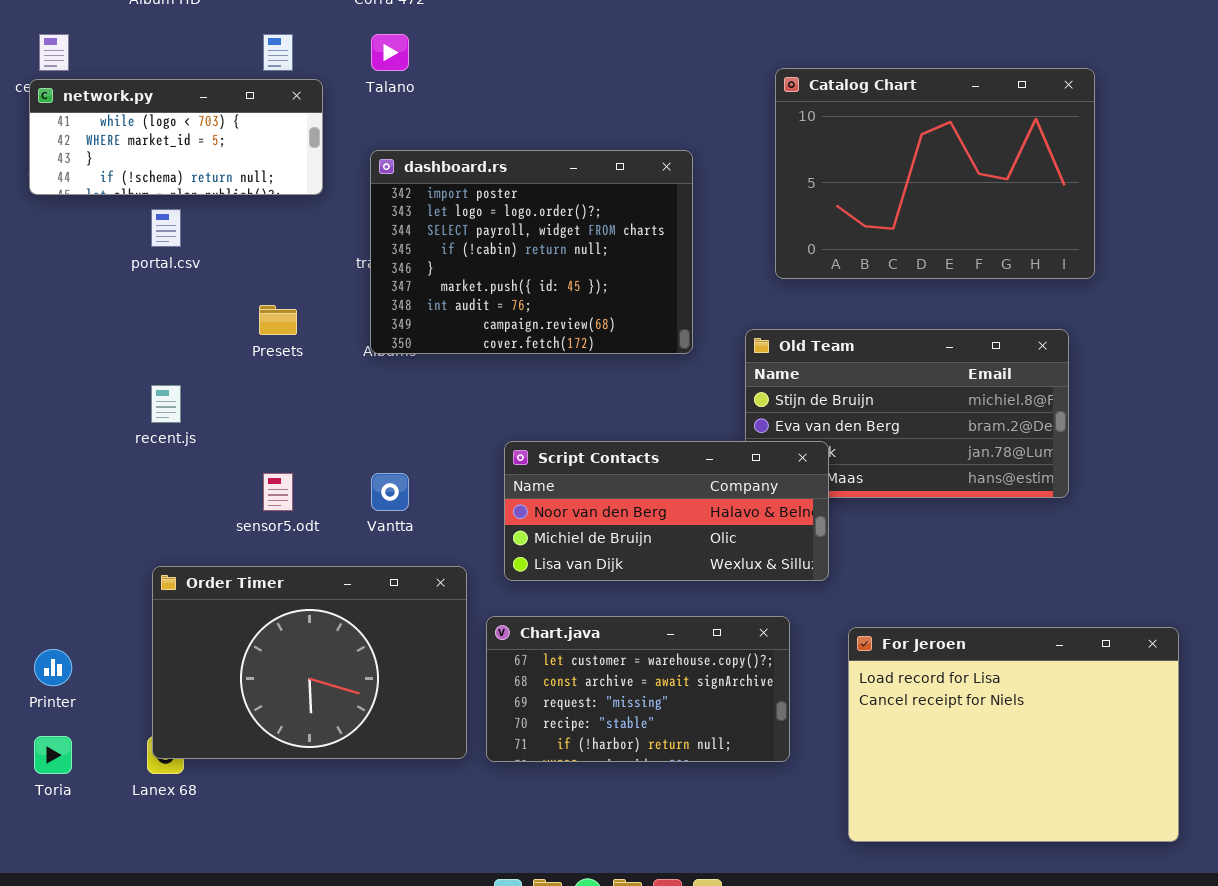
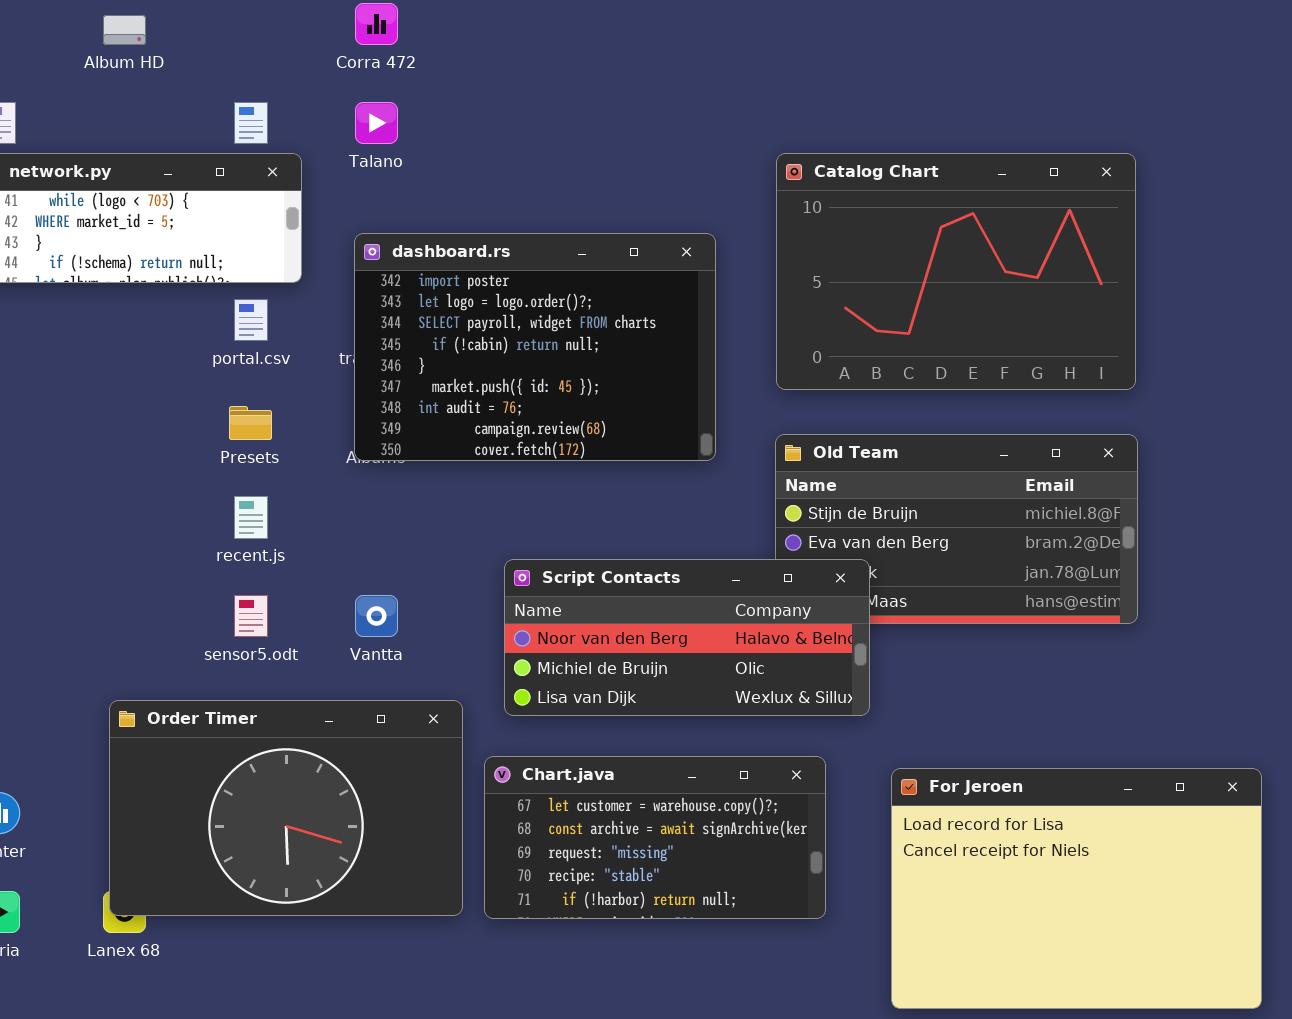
Catalog Chart: [775,68,1095,279] -> [776,153,1136,390], moved
portal.csv: [151,209,181,247] -> [234,299,268,341], moved
recent.js: [151,385,181,423] -> [234,496,268,539], moved

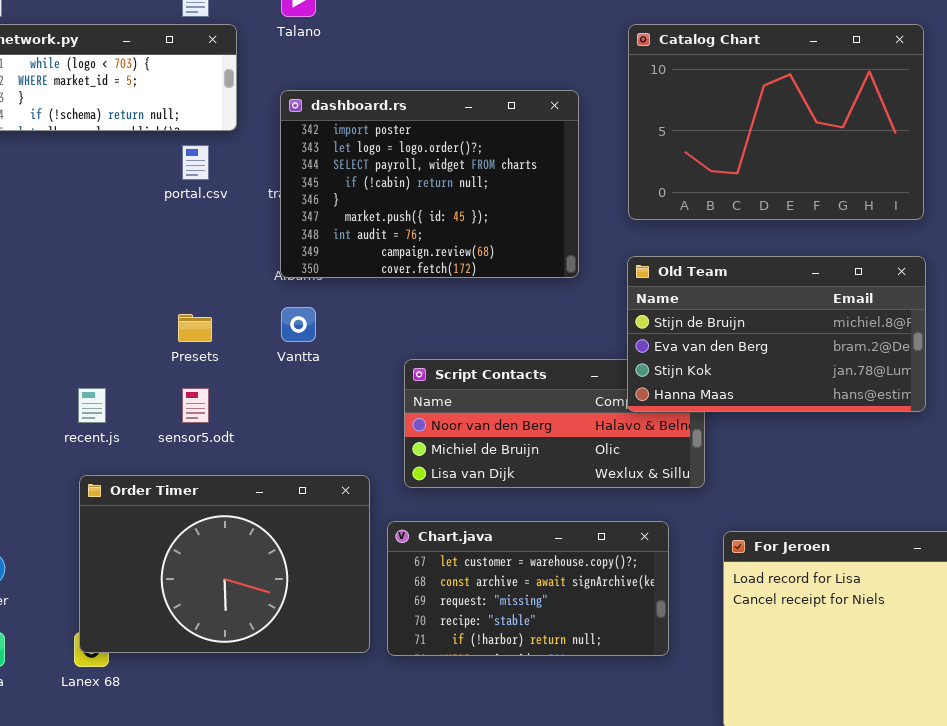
Presets: [229,406,272,440] -> [178,314,212,342], moved
Old Team: [775,434,1138,624] -> [627,256,926,412], raised
recent.js: [234,496,268,539] -> [78,388,106,423], moved
Vantta: [355,595,398,637] -> [281,307,316,342], moved

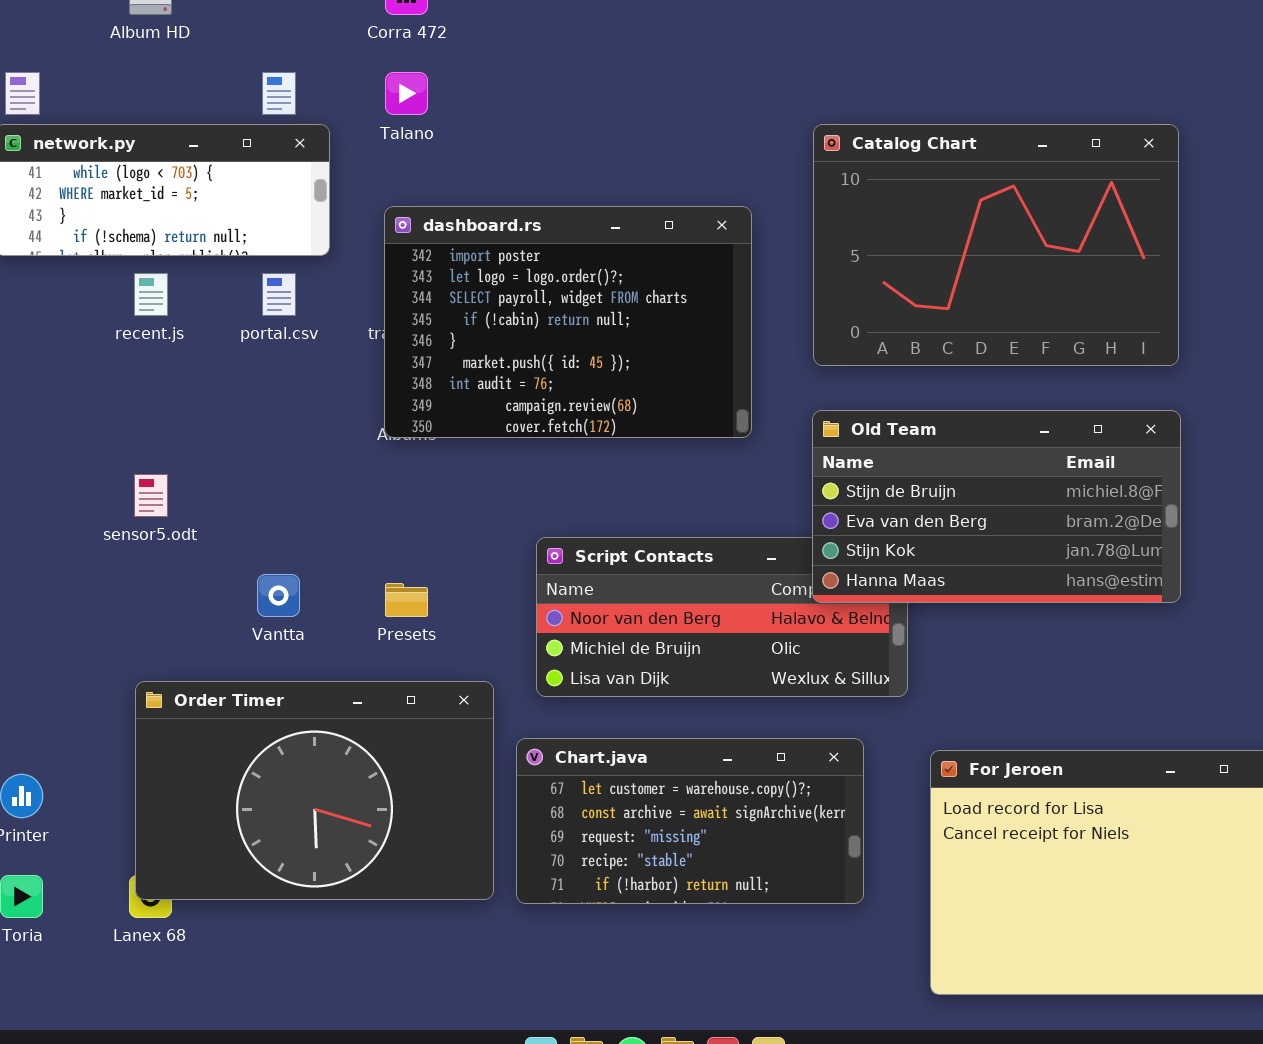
Vantta: [281,307,316,342] -> [257,574,300,617], moved
Presets: [178,314,212,342] -> [385,583,428,617], moved
recent.js: [78,388,106,423] -> [134,273,168,316], moved
sensor5.odt: [182,388,209,423] -> [134,474,168,517], moved

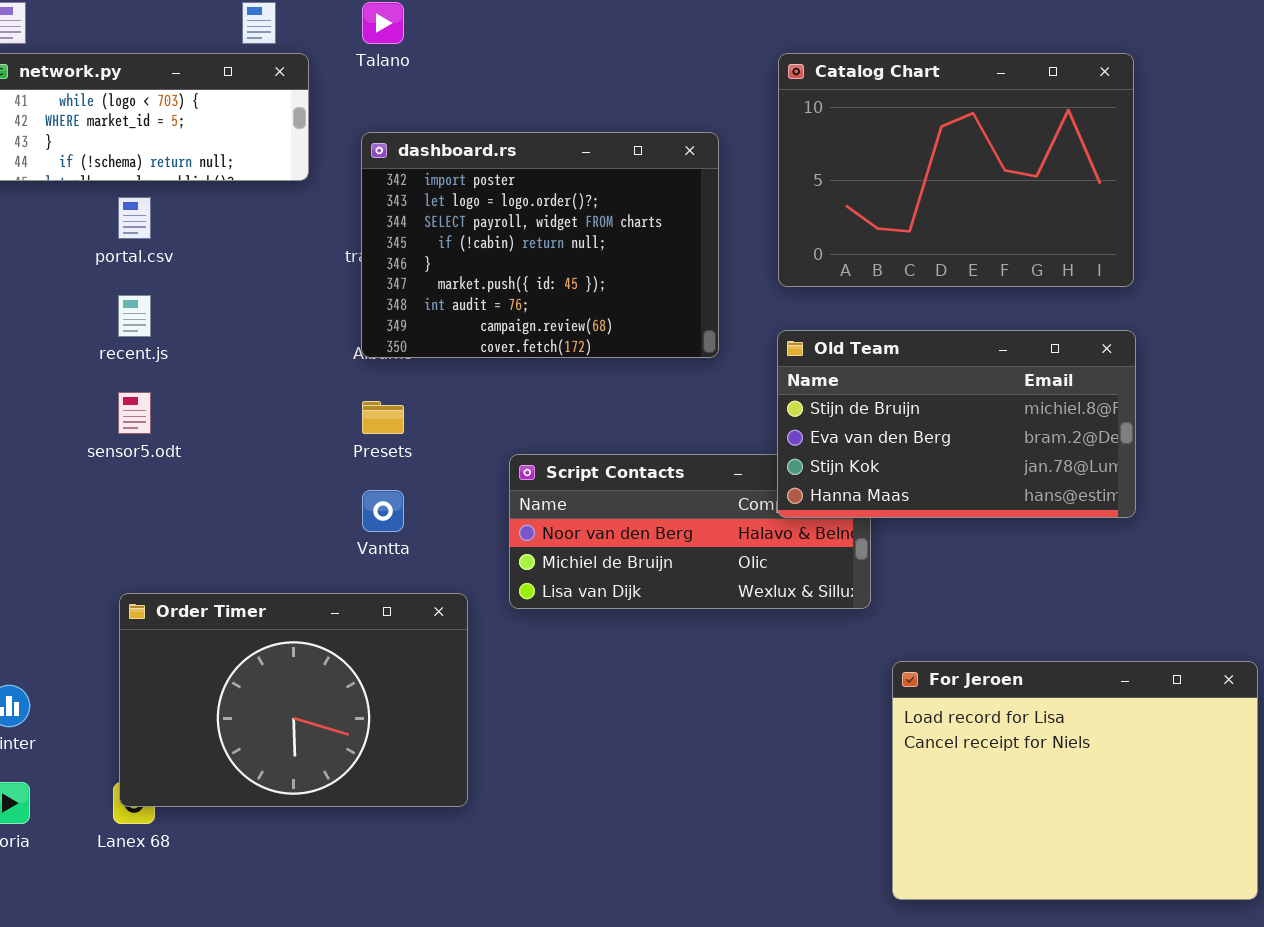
recent.js: [134,273,168,316] -> [118,295,151,337], moved
portal.csv: [262,273,296,316] -> [118,197,151,239], moved
Vantta: [257,574,300,617] -> [362,490,404,532], moved
Presets: [385,583,428,617] -> [362,401,404,434], moved
Chart.java: [516,738,864,904] -> none, closed

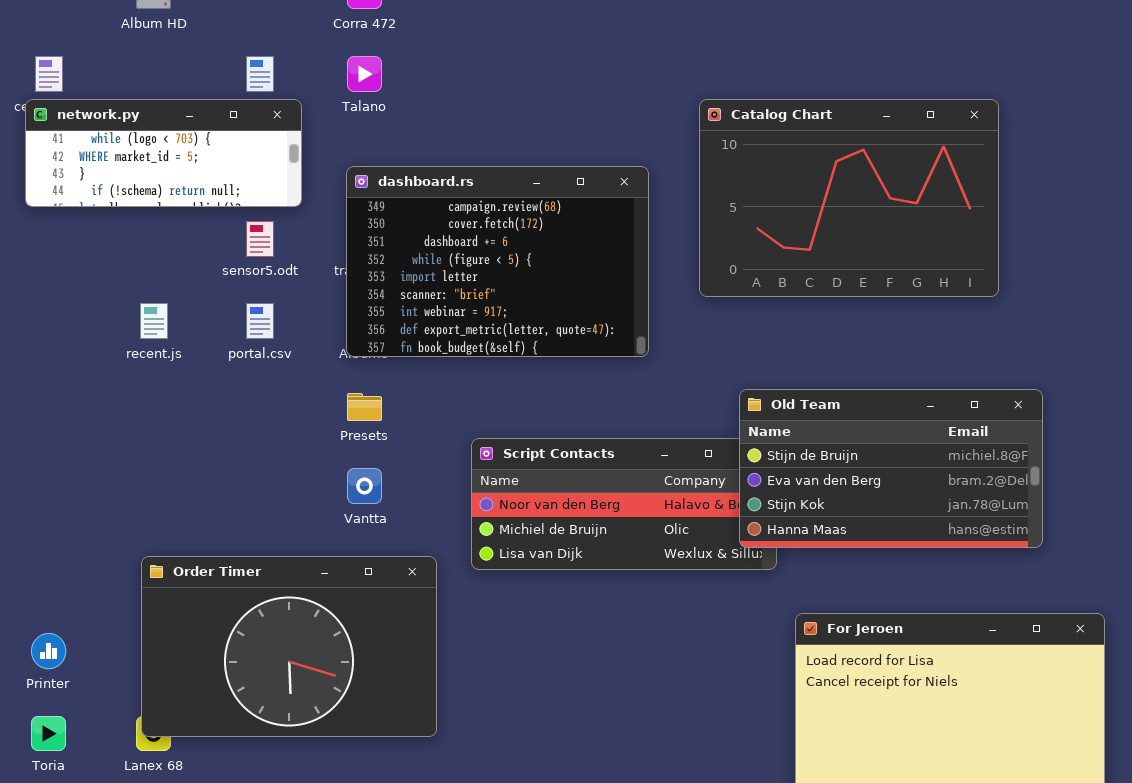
dashboard.rs: [361,132,719,358] -> [346,166,649,357], scrolled down 7 rows
portal.csv: [118,197,151,239] -> [246,303,274,339], moved
Old Team: [777,330,1136,518] -> [739,389,1043,548], moved
sensor5.odt: [118,392,151,434] -> [246,221,274,257], moved

